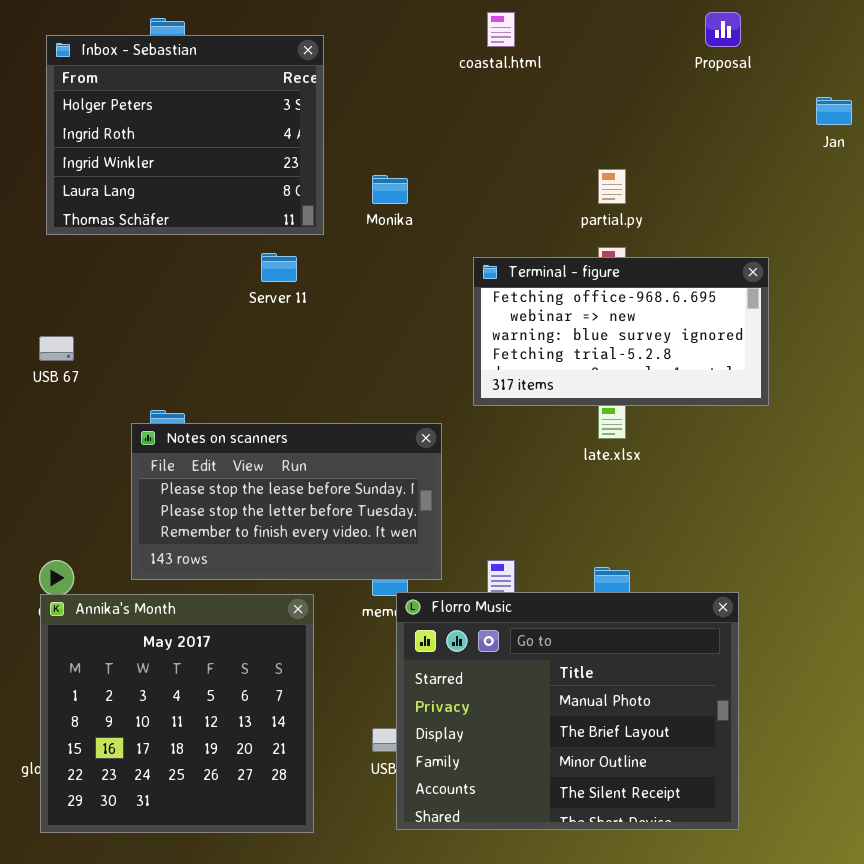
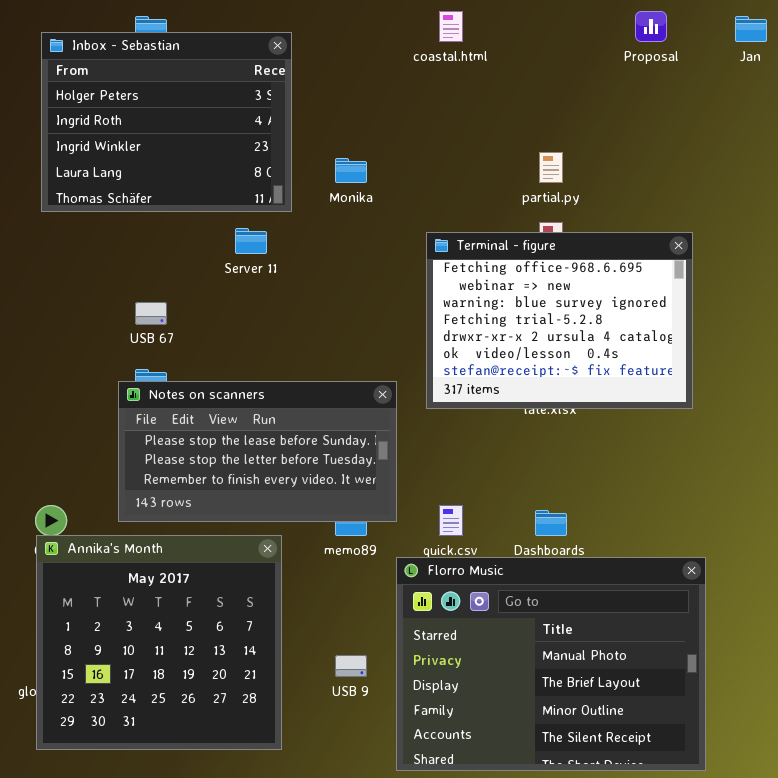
Jan: [816,97,852,125] -> [735,16,767,42], moved
Terminal - figure: [473,257,769,406] -> [426,232,693,409], resized
USB 67: [39,336,74,361] -> [135,302,167,325], moved
Florro Music: [396,592,739,830] -> [396,557,706,771], moved

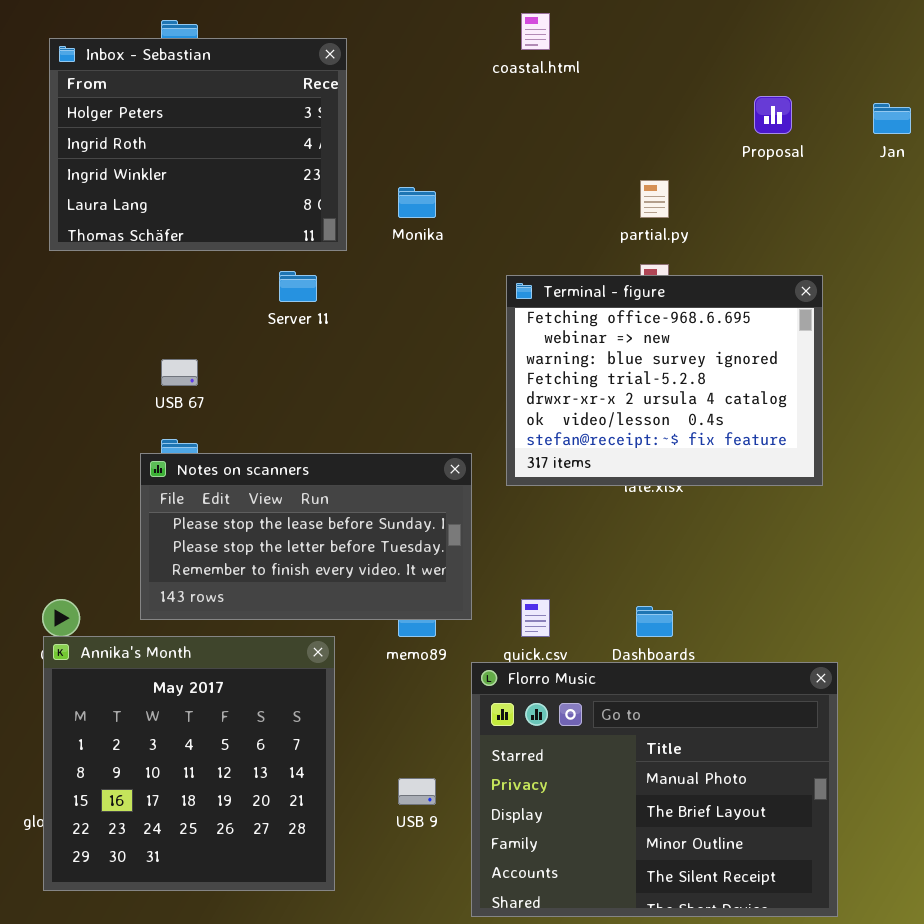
Proposal: [635,11,667,42] -> [754,96,792,134], moved
Jan: [735,16,767,42] -> [873,103,911,134], moved

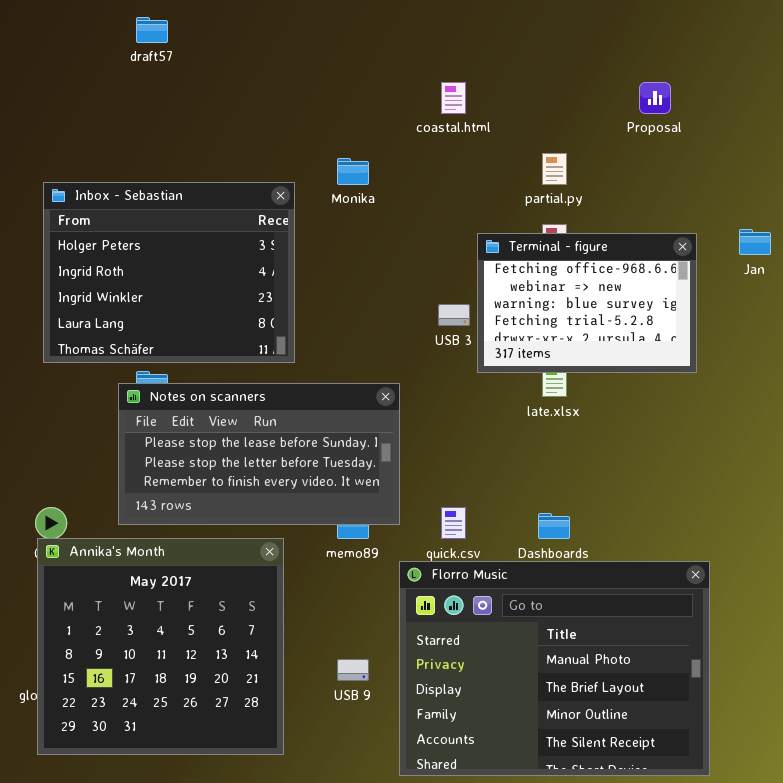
coastal.html: [521,13,550,50] -> [441,82,466,114], moved
Inbox - Sebastian: [49,38,347,251] -> [43,182,295,363], moved
Jan: [873,103,911,134] -> [739,229,771,255], moved
Terminal - figure: [506,275,823,486] -> [477,233,697,373], resized

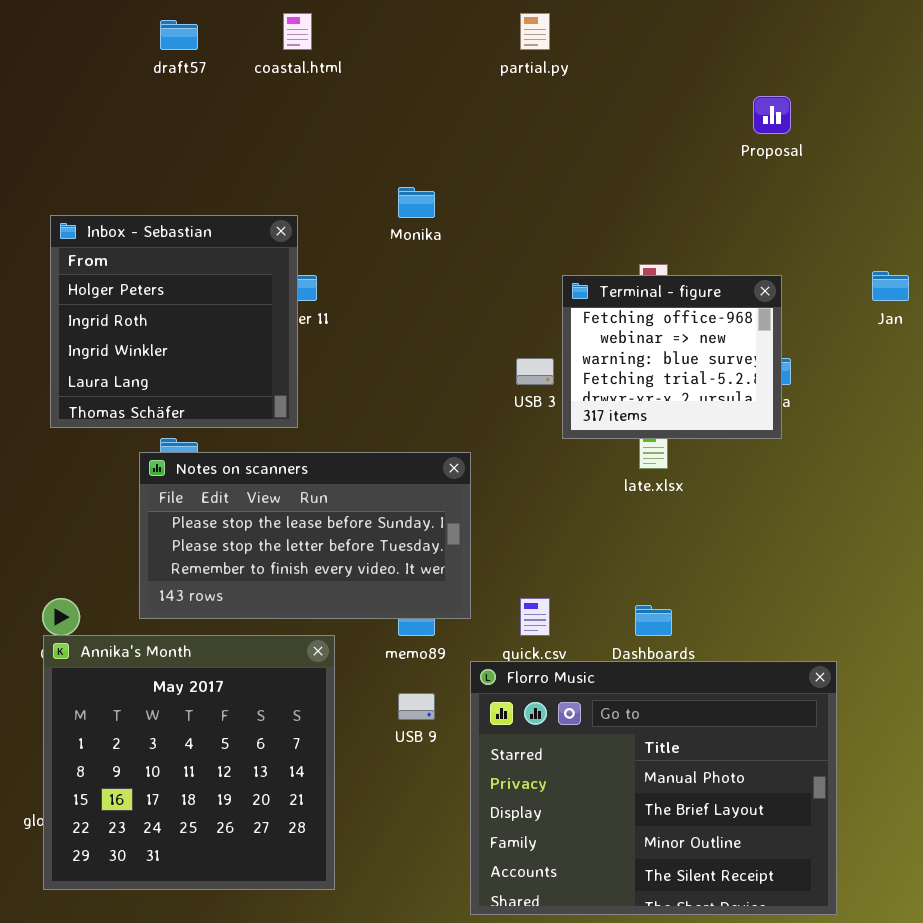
coastal.html: [441,82,466,114] -> [283,13,312,50], moved
partial.py: [542,153,567,185] -> [520,13,550,50], moved
Inbox - Sebastian: [43,182,295,363] -> [50,215,298,428], resized
Terminal - figure: [477,233,697,373] -> [562,275,782,439], resized
USB 9: [337,659,369,681] -> [398,693,435,720], moved

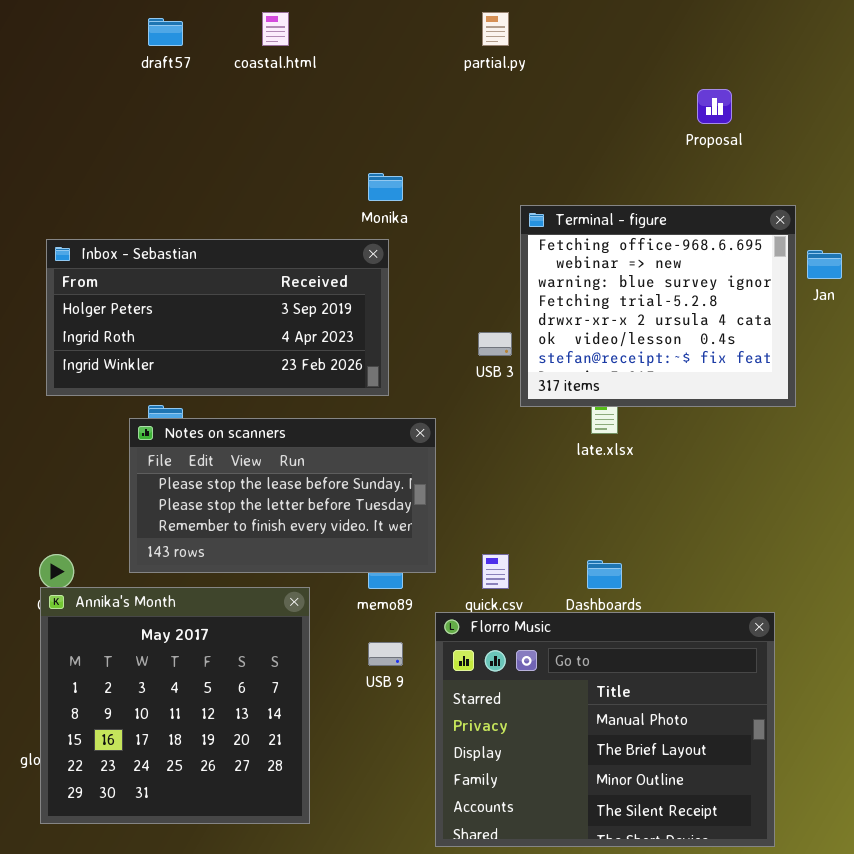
Inbox - Sebastian: [50,215,298,428] -> [46,239,389,396], resized
Terminal - figure: [562,275,782,439] -> [520,205,796,407], resized

